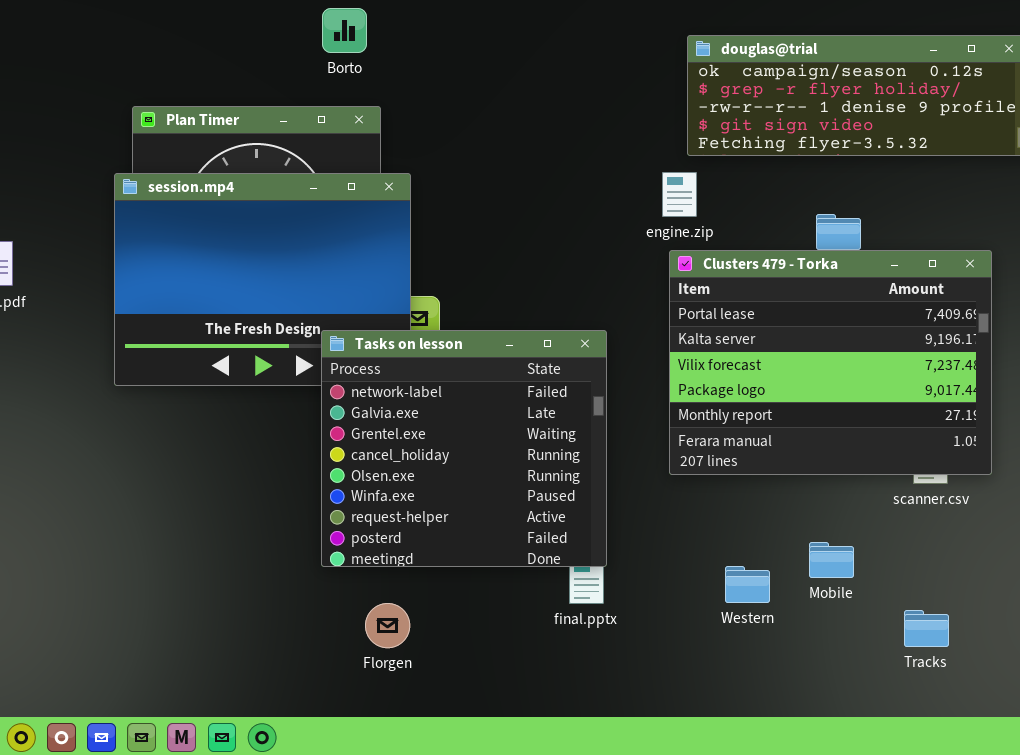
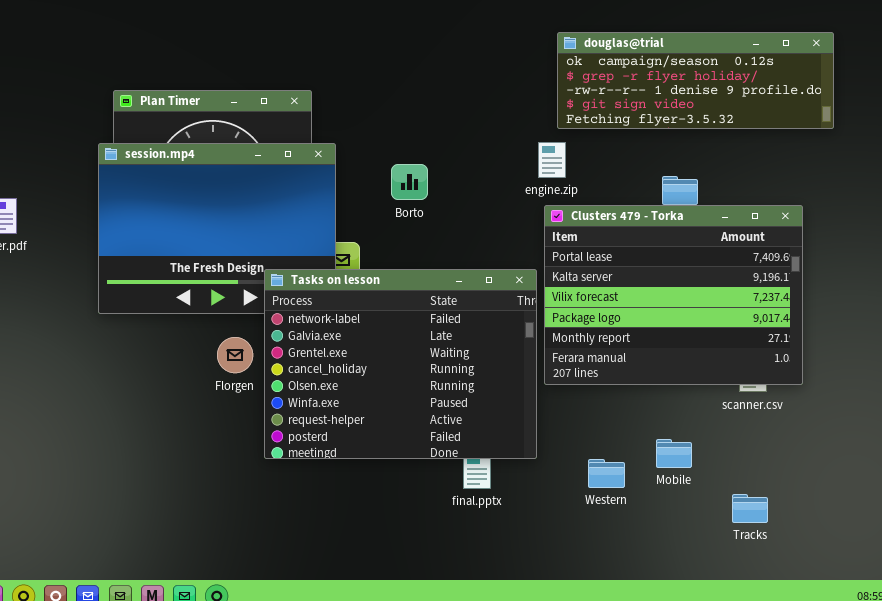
Borto: [322,8,367,53] -> [391,164,428,200], moved
Tasks on lesson: [321,330,607,567] -> [264,269,537,459], resized
Florgen: [365,603,410,648] -> [217,337,253,373], moved

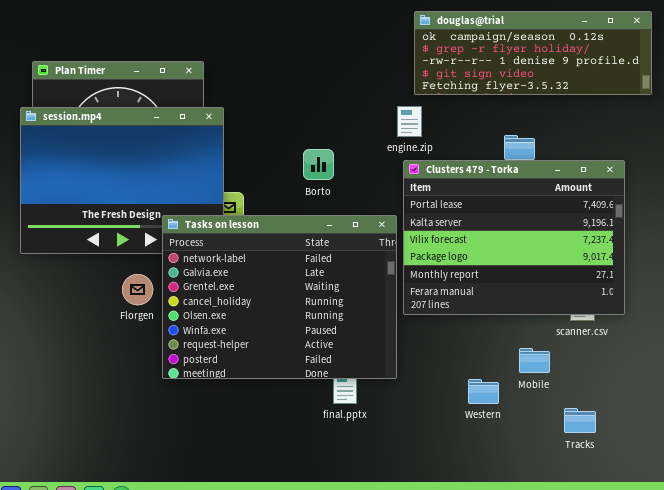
Borto: [391,164,428,200] -> [303,149,334,180], moved
Mobile: [656,439,692,468] -> [519,348,550,373], moved
Western: [588,459,625,488] -> [468,379,499,404], moved

